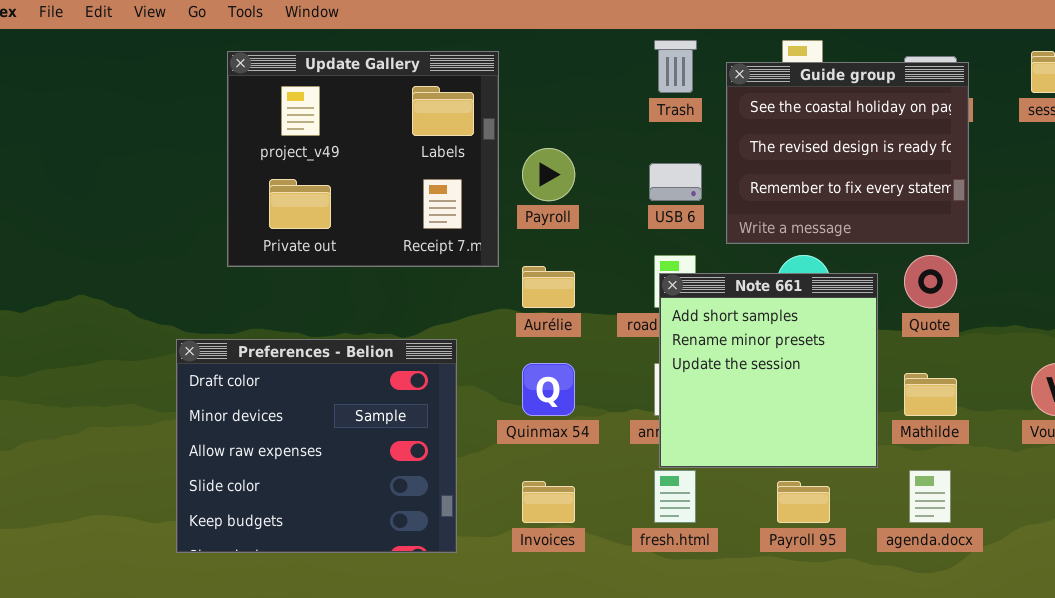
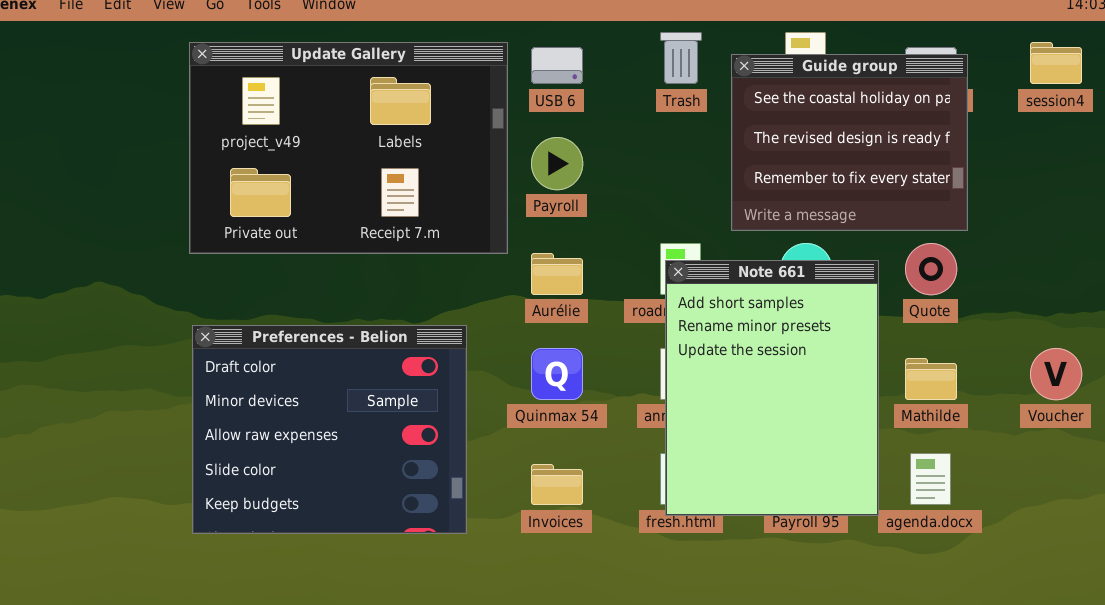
Update Gallery: [227,51,499,267] -> [189,42,508,254], resized
USB 6: [649,163,702,201] -> [531,47,583,84], moved
Note 661: [659,273,878,468] -> [665,260,879,516], resized

